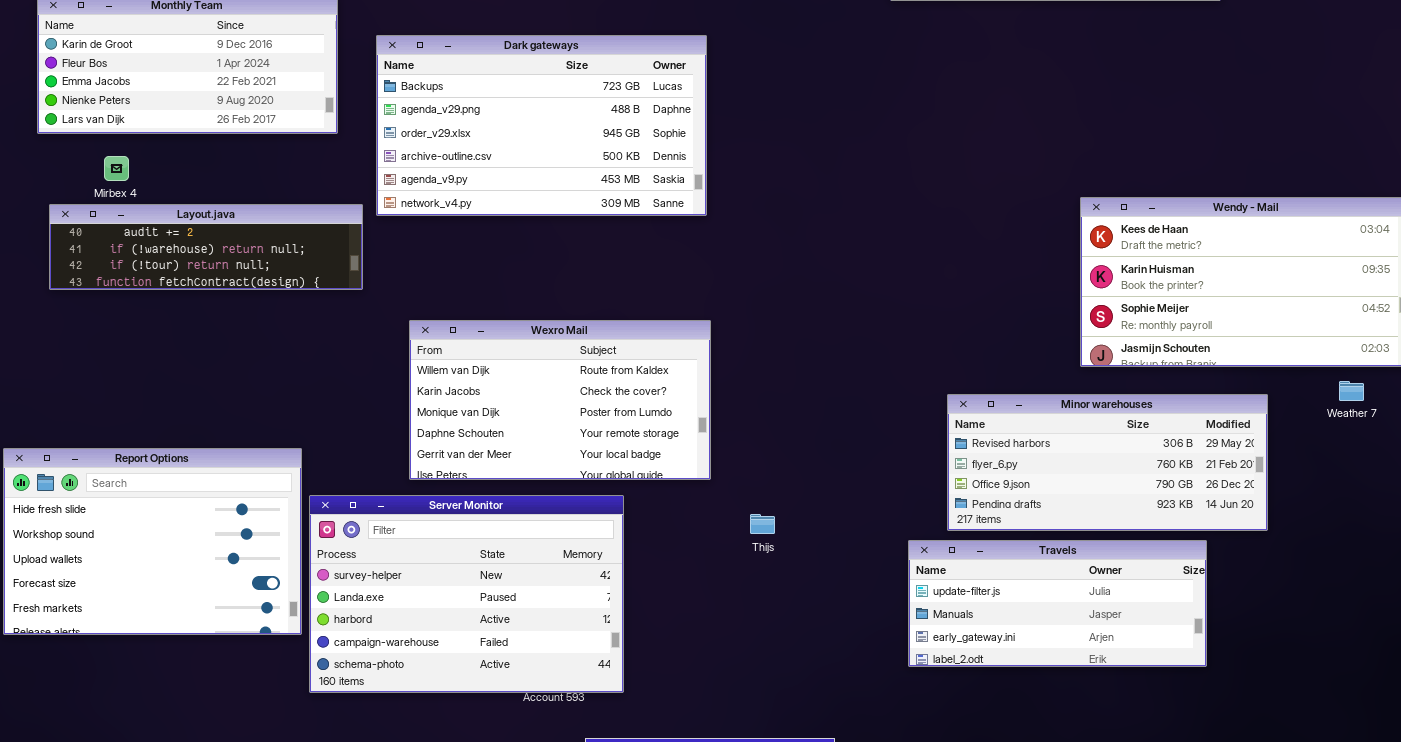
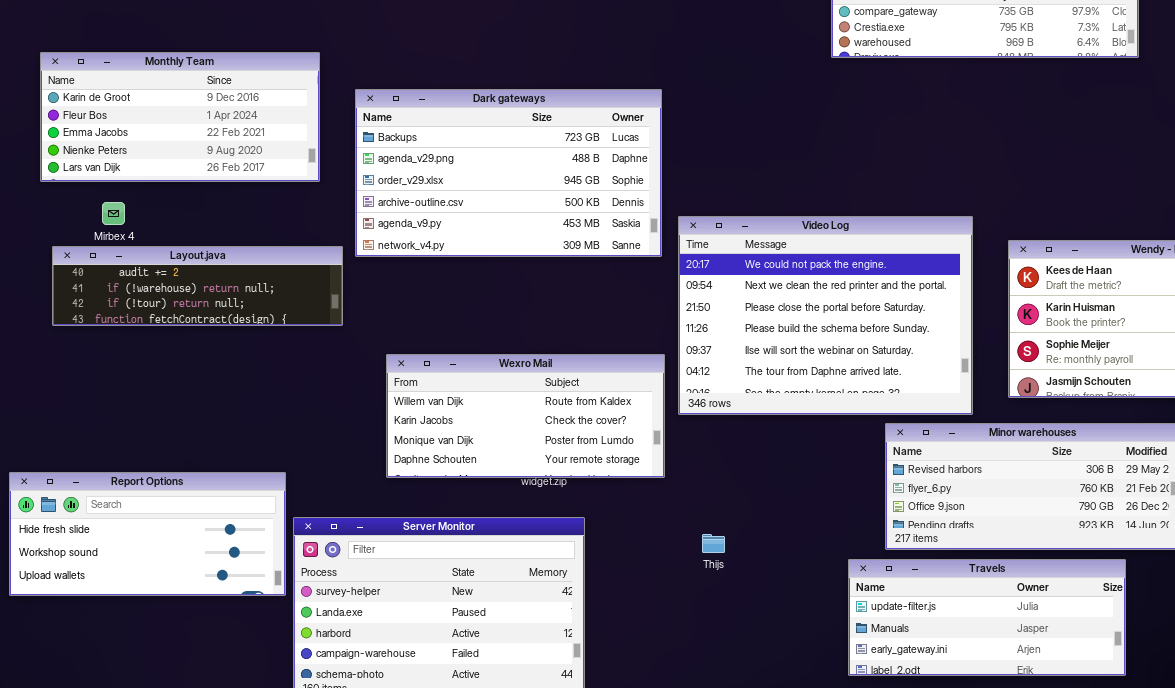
Video Log: none -> [678,216,973,415], opened
Wexro Mail: [409,320,711,480] -> [386,354,665,478], resized
Report Options: [3,448,302,635] -> [9,472,286,596], resized

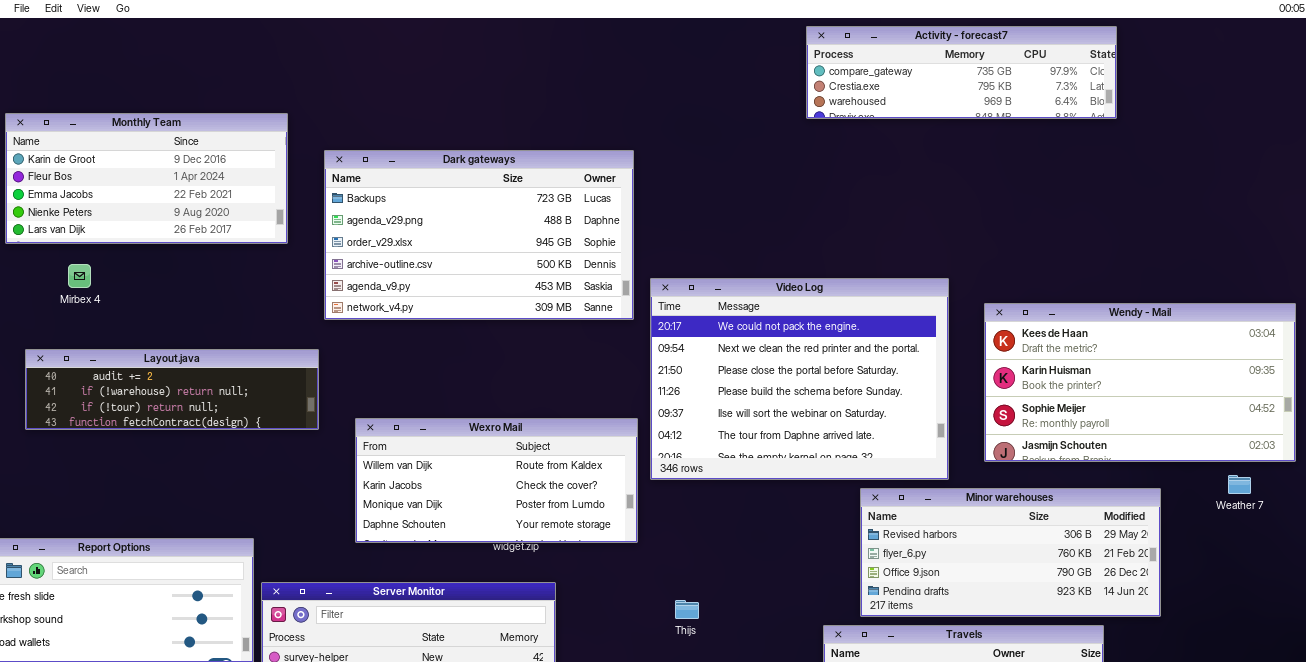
Layout.java: [52,246,343,326] -> [25,349,319,430], moved

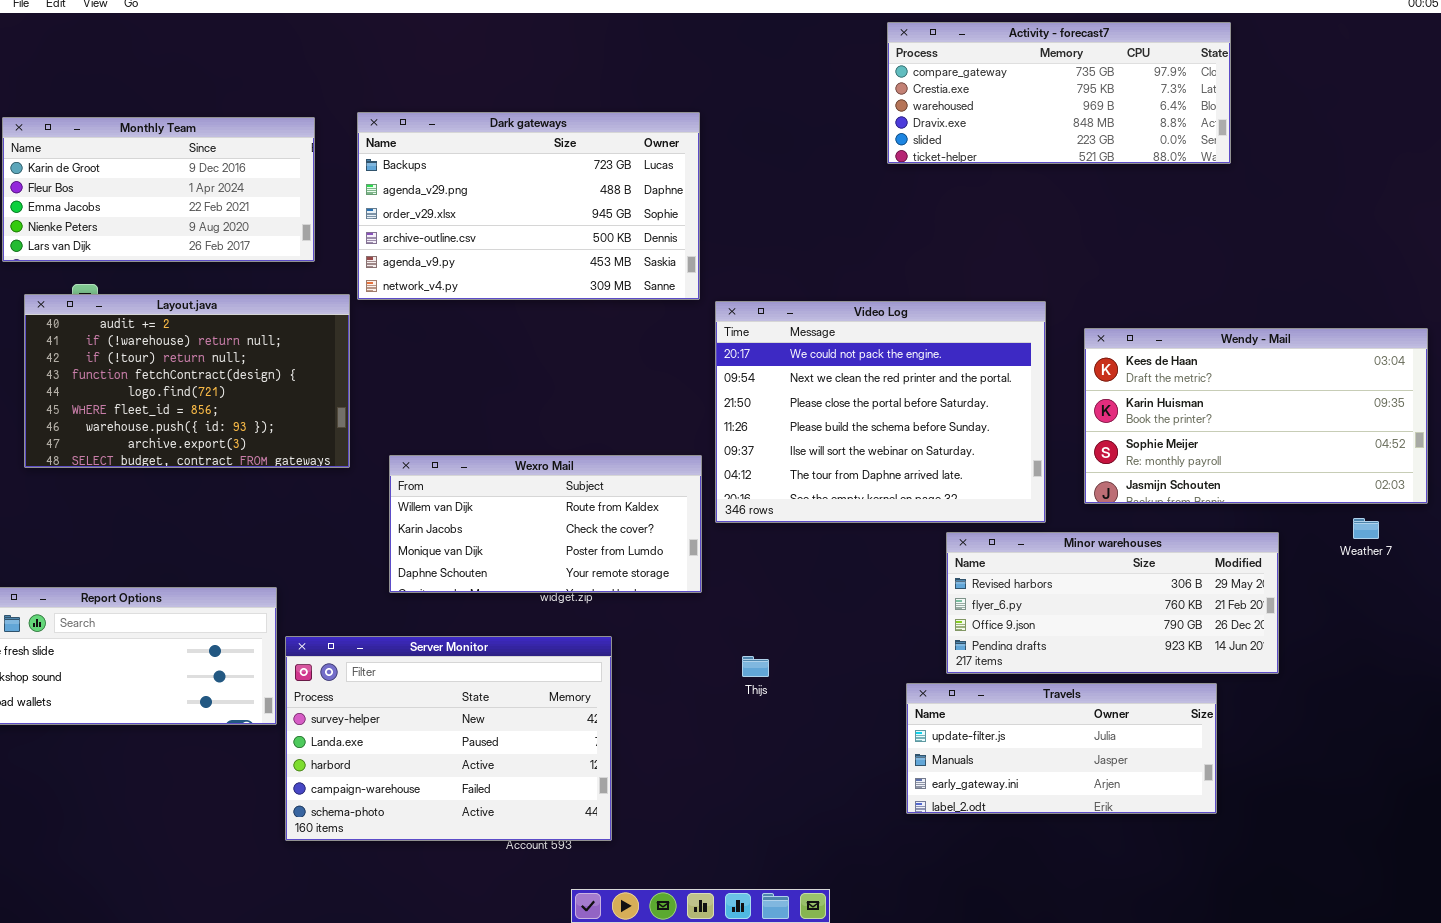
Activity - forecast7: [806,26,1117,119] -> [887,22,1231,164], resized
Dark gateways: [324,150,634,320] -> [357,112,700,300], moved
Layout.java: [25,349,319,430] -> [24,294,350,468], resized

